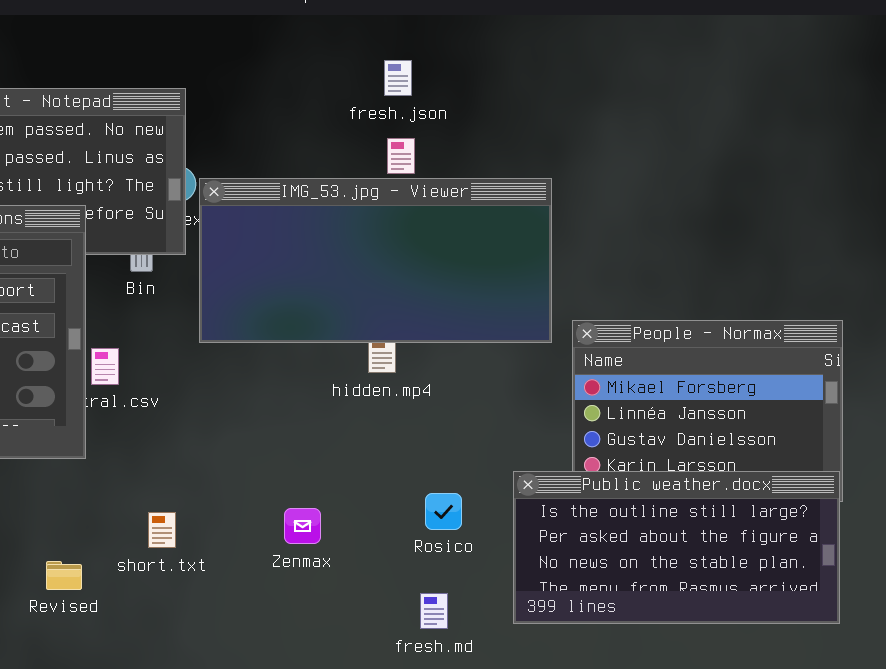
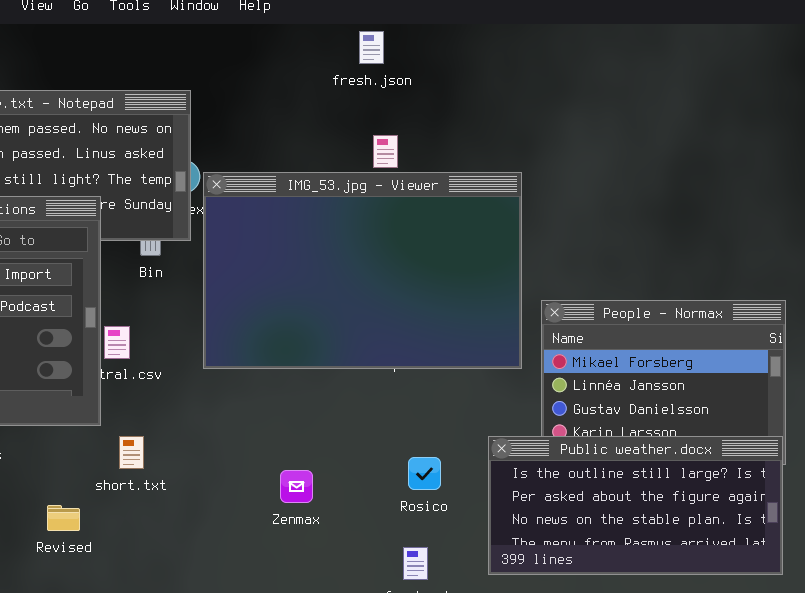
fresh.json: [384,60,412,96] -> [359,31,384,64], moved
IMG_53.jpg - Viewer: [199,178,552,343] -> [203,172,522,369], resized
short.txt: [148,512,176,548] -> [119,436,144,469], moved
Revised: [46,561,82,590] -> [47,505,80,531], moved

